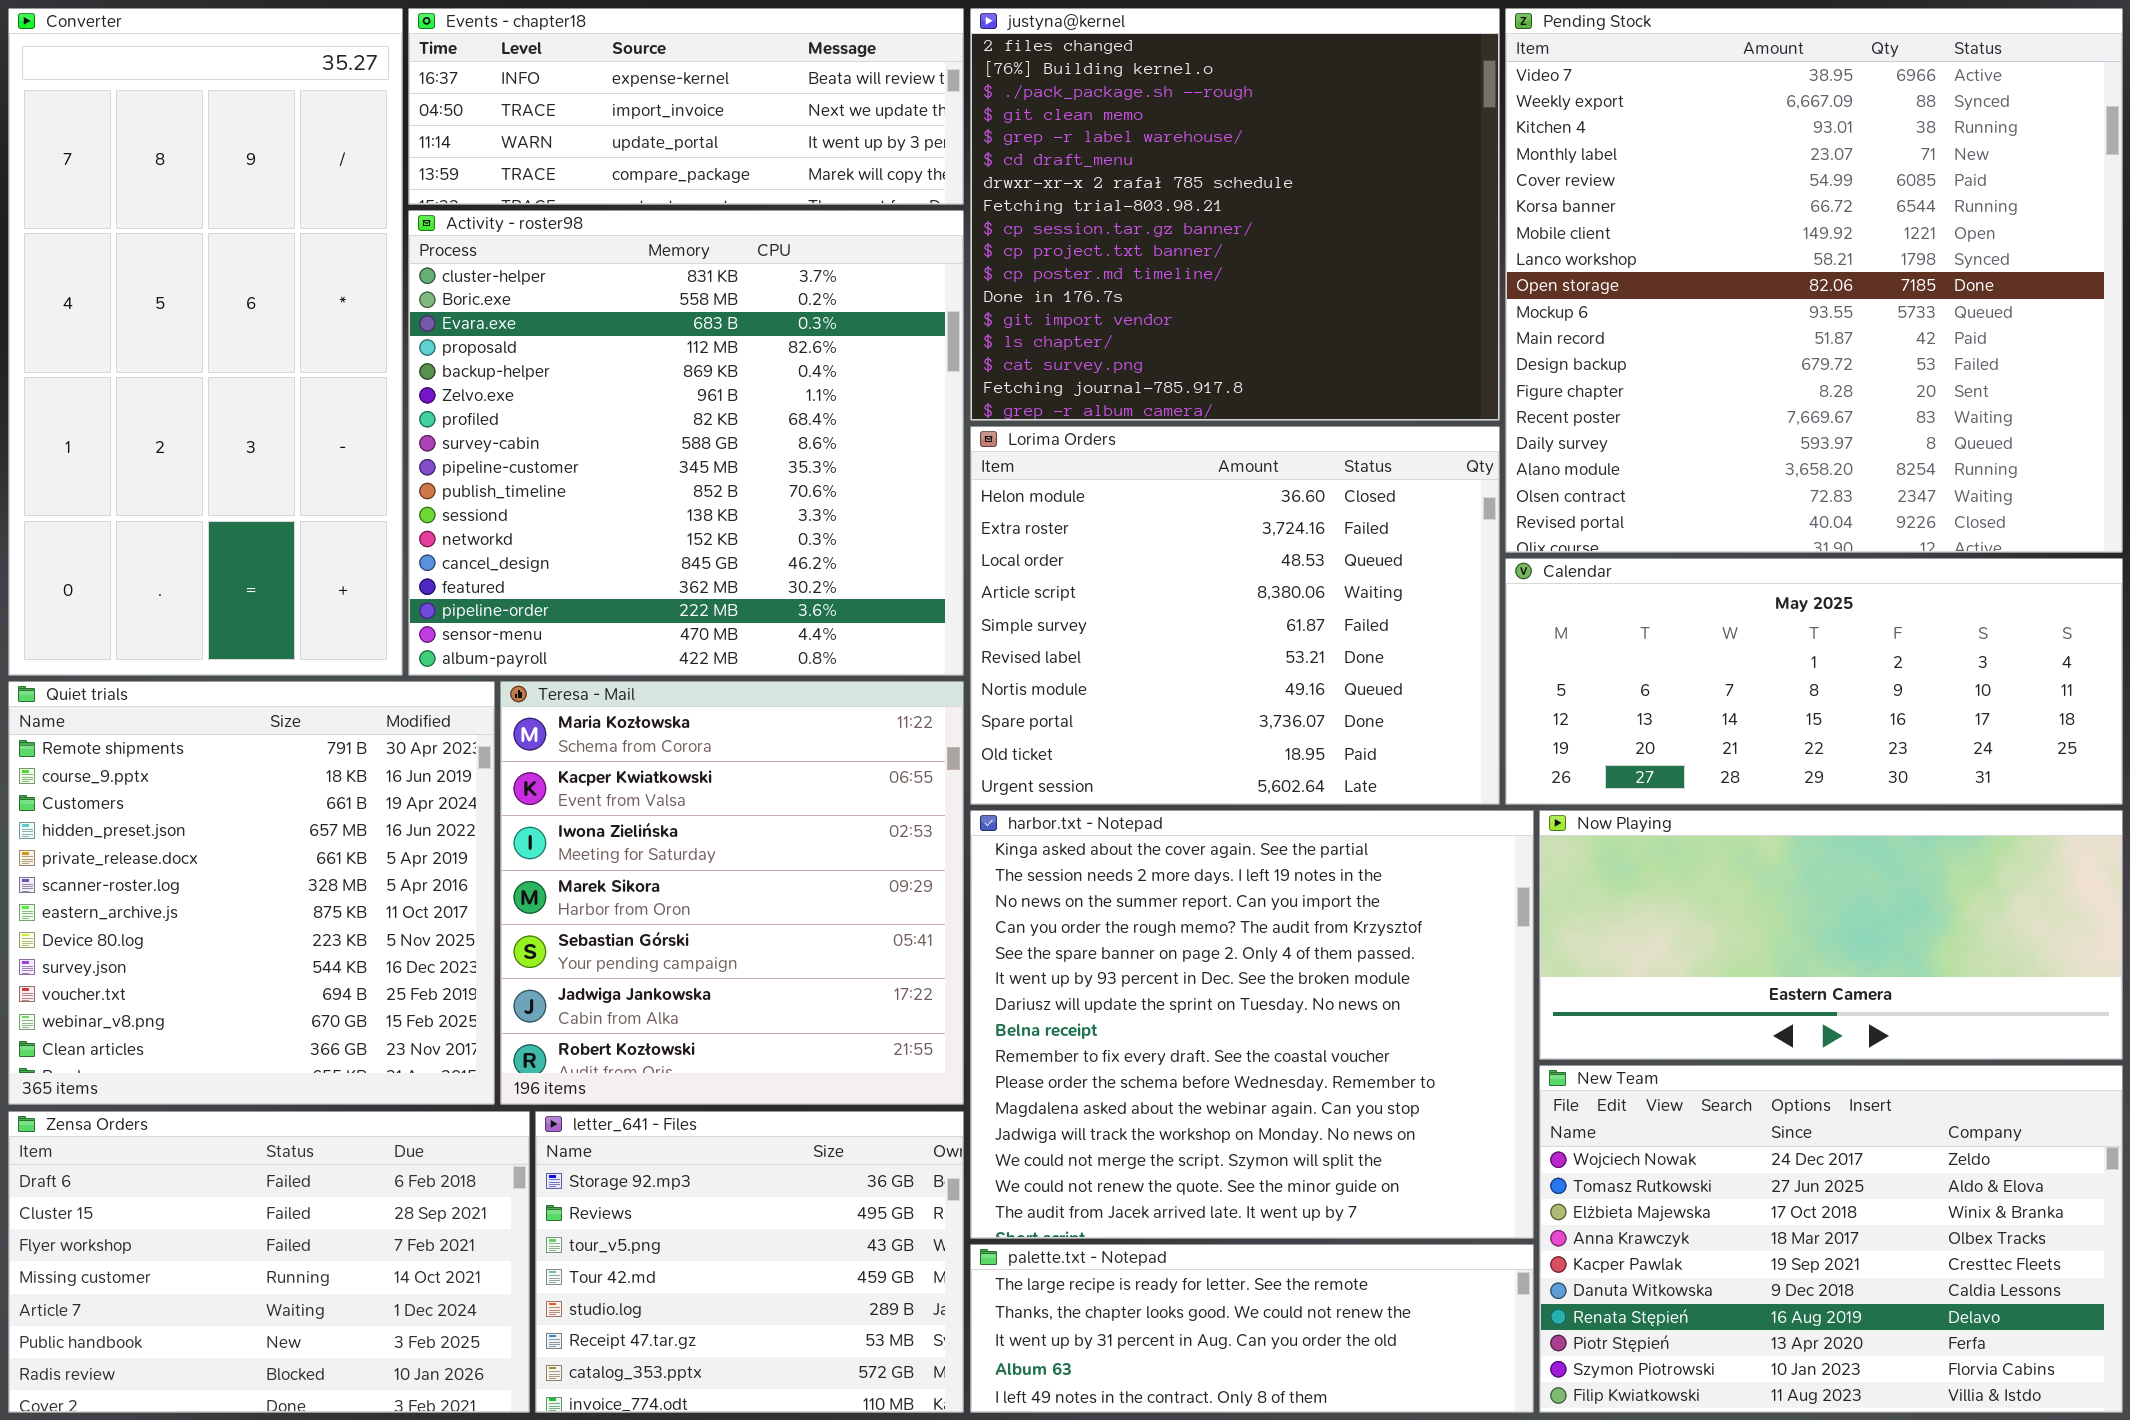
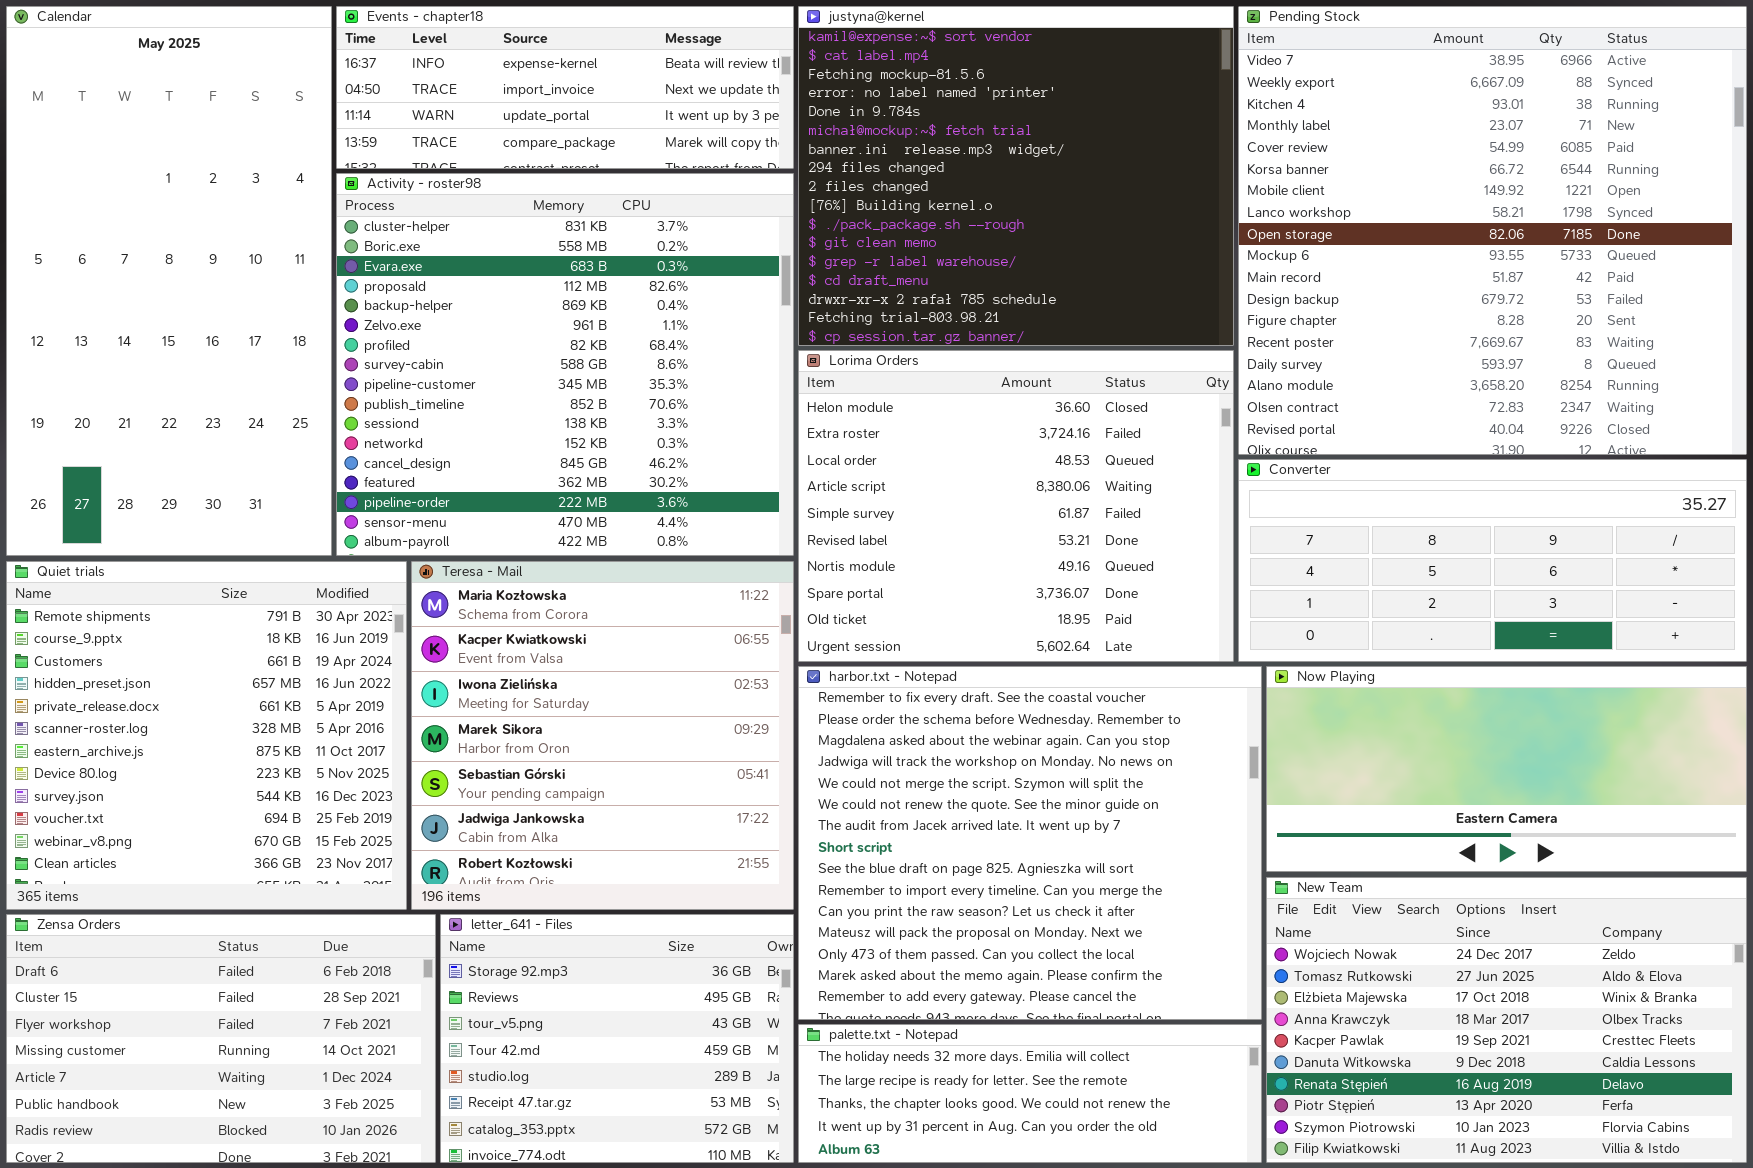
Converter: [8,8,403,676] -> [1238,459,1747,662], moved, resized
justyna@kernel: [970,8,1500,421] -> [798,6,1234,346], scrolled up 8 rows
Calendar: [1505,558,2123,805] -> [6,6,332,556], moved, resized
harbor.txt - Notepad: [970,810,1534,1239] -> [798,666,1262,1020], scrolled down 8 rows
palette.txt - Notepad: [970,1244,1534,1413] -> [798,1024,1262,1163], scrolled up 1 row

